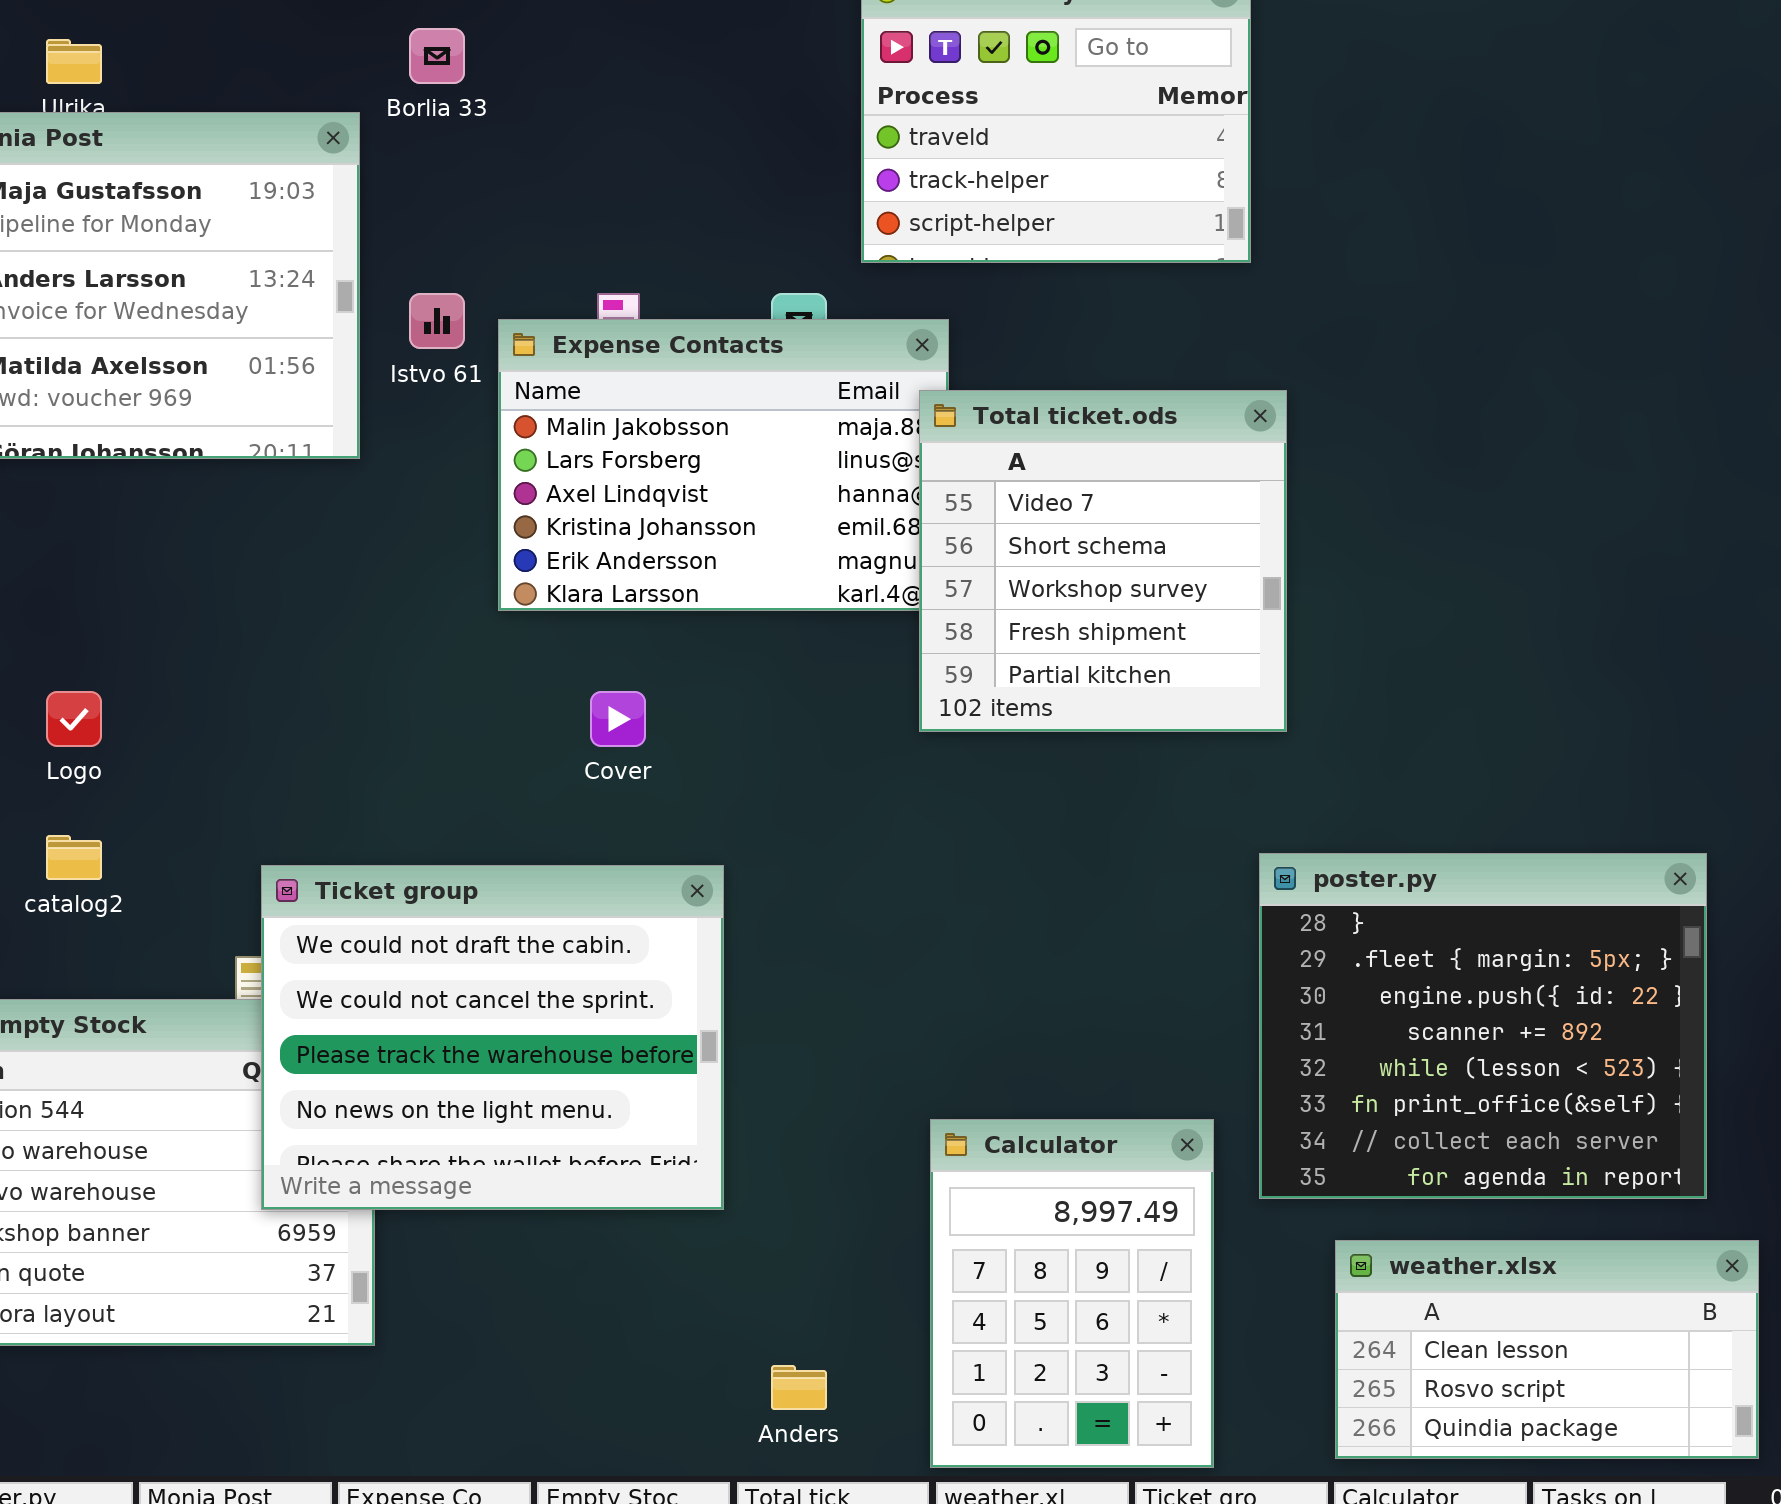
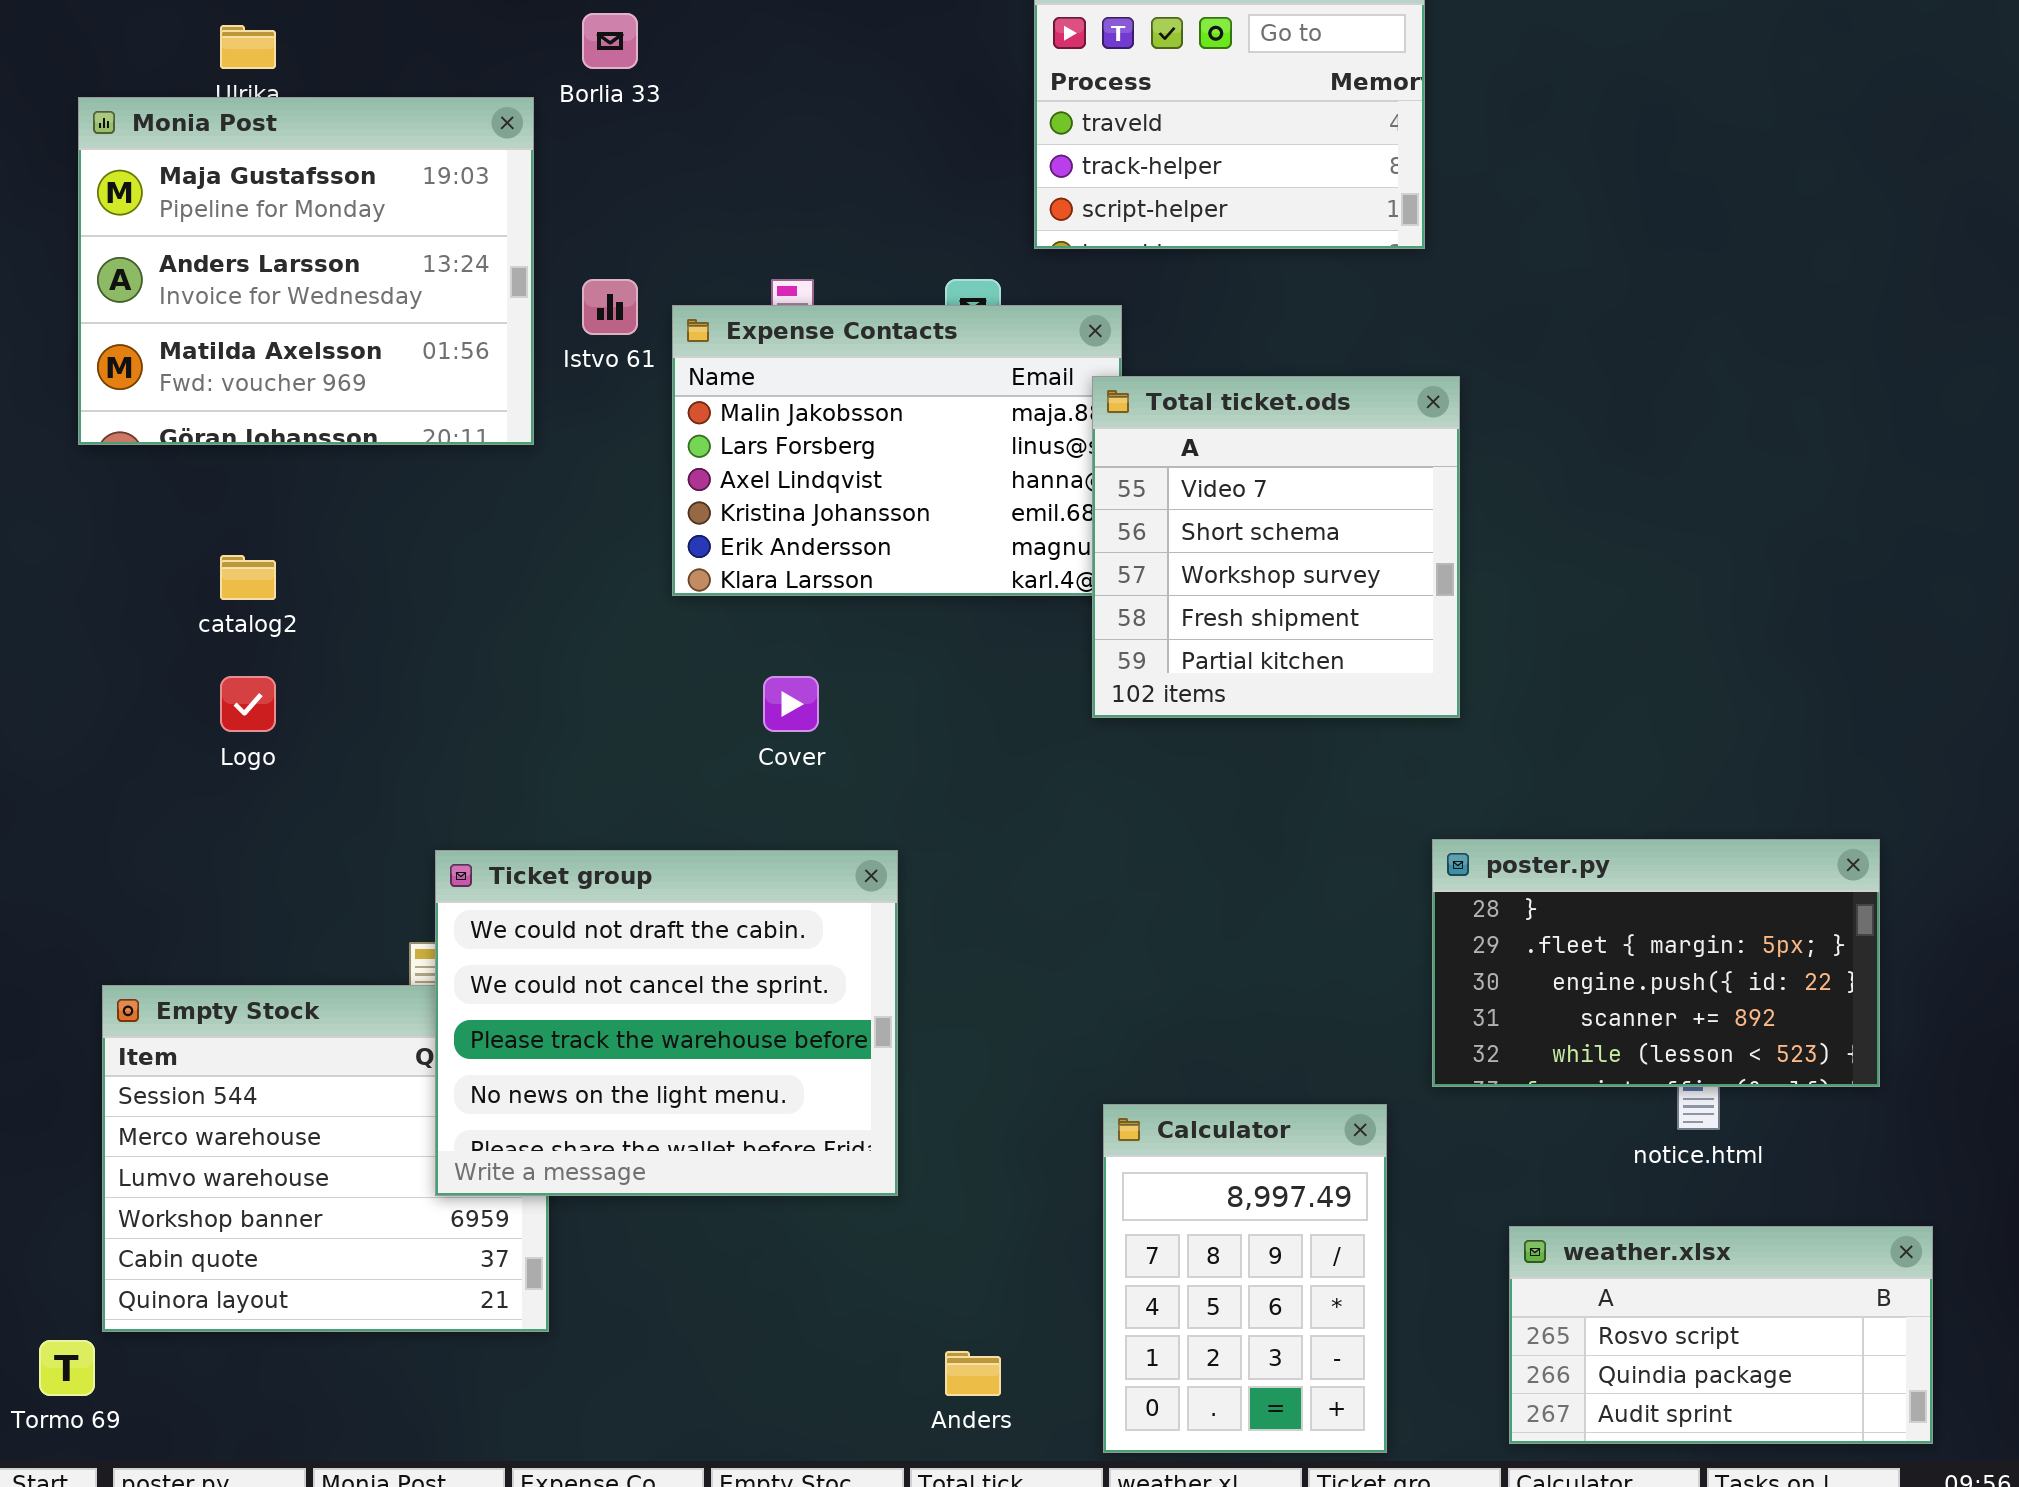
catalog2: [46,835,102,880] -> [220,555,276,600], moved
poster.py: [1259,853,1707,1199] -> [1432,839,1880,1087], resized
weather.xlsx: [1335,1240,1759,1459] -> [1509,1226,1933,1444], scrolled down 1 row

